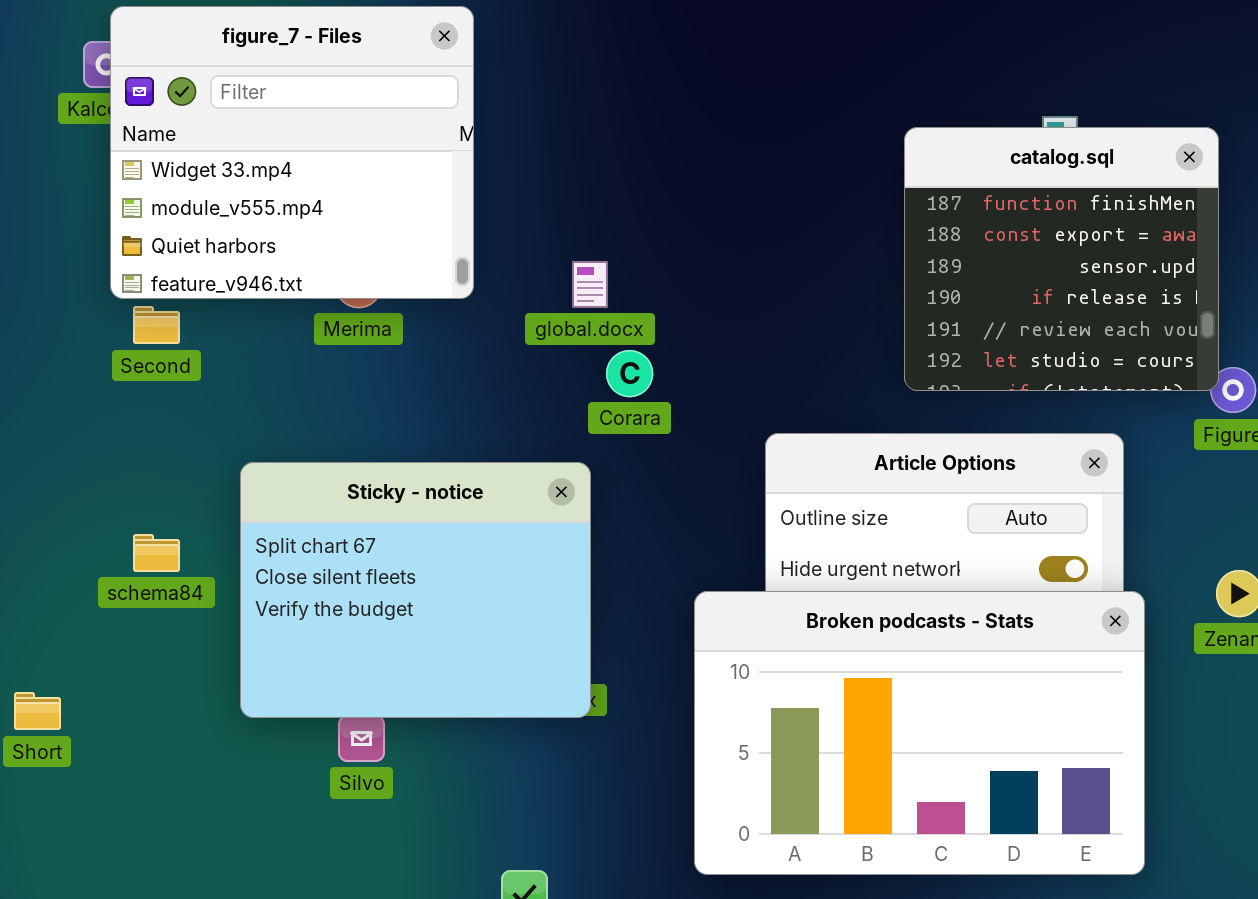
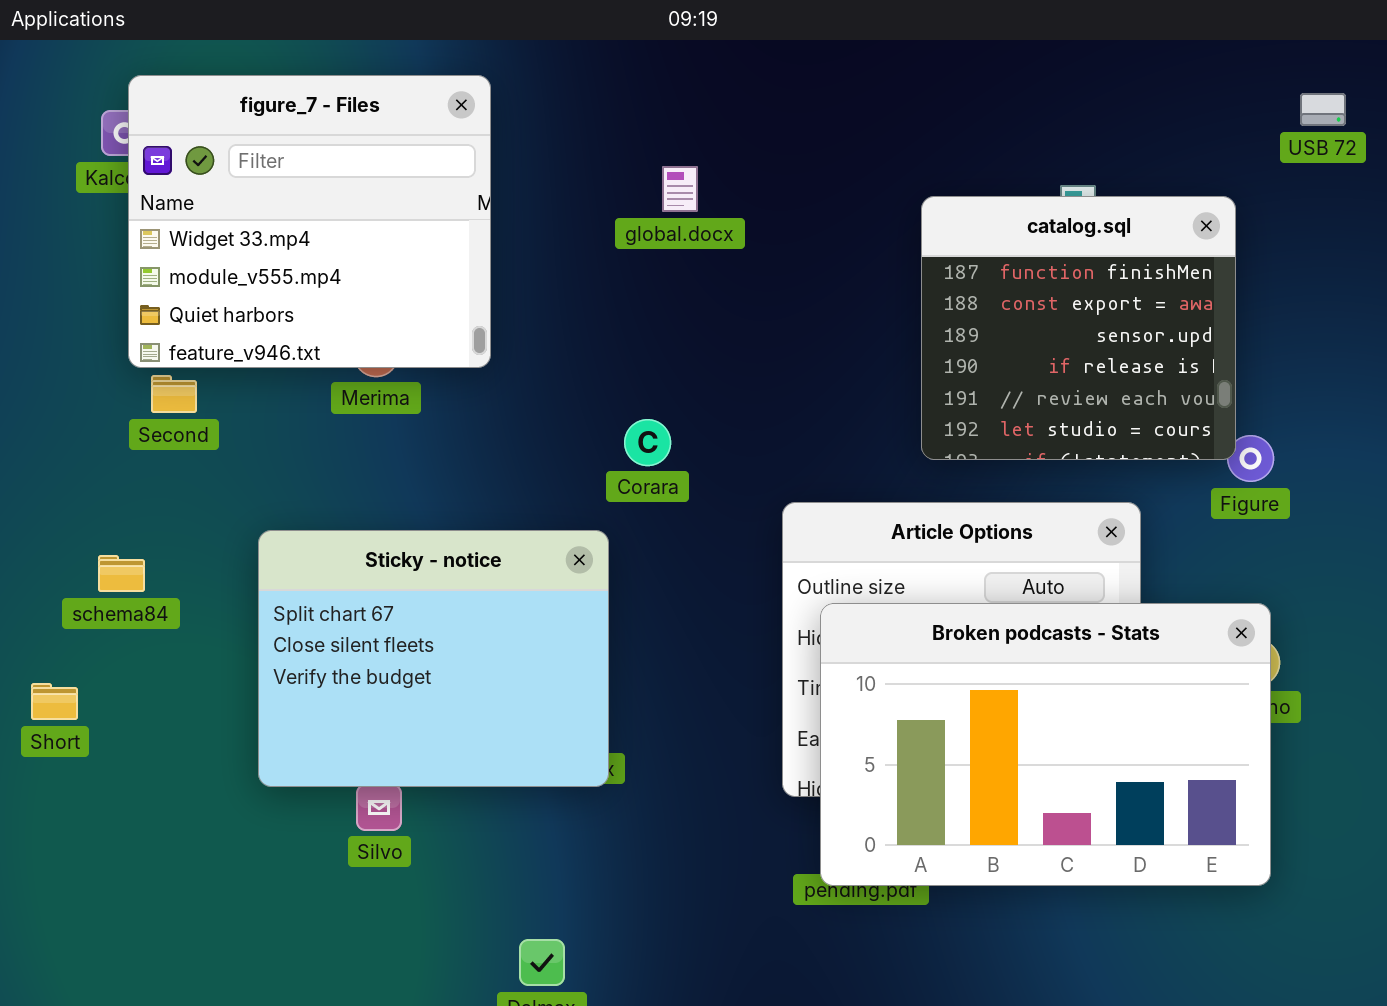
global.docx: [572,261,608,308] -> [662,166,698,212], moved
schema84: [133,534,180,572] -> [98,555,145,592], moved
Broken podcasts - Stats: [694,591,1145,875] -> [820,603,1271,886], moved
Short: [14,692,61,730] -> [31,683,78,720], moved

